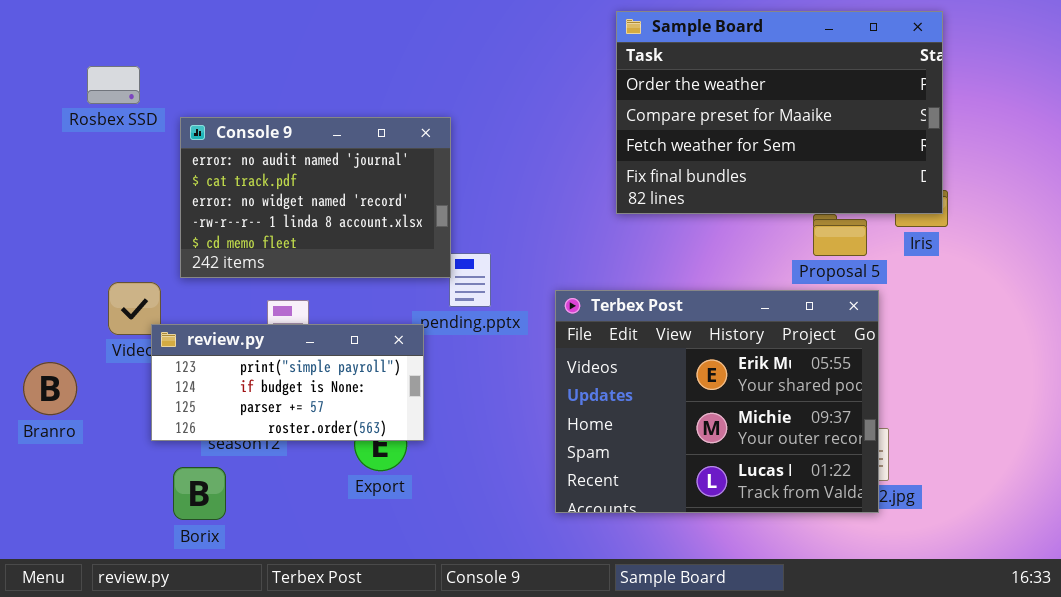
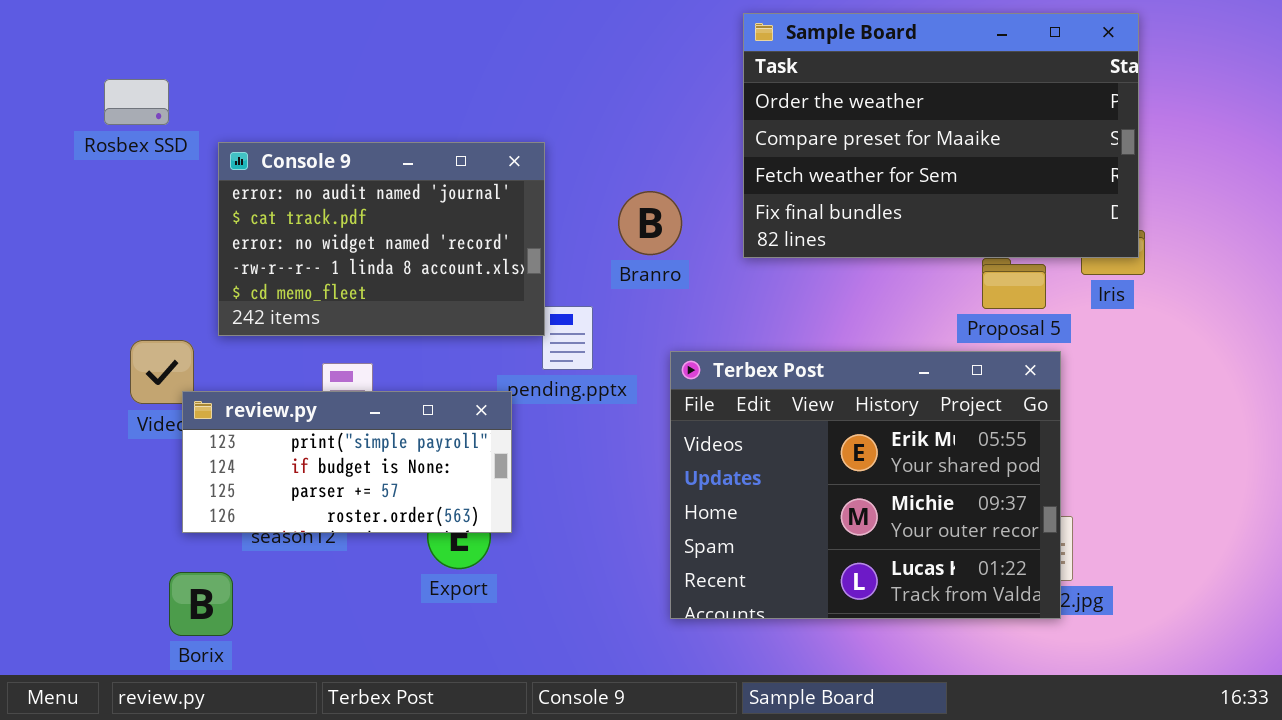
Branro: [23,362,77,415] -> [618,191,682,255], moved
Borix: [173,467,226,520] -> [169,572,233,636], moved

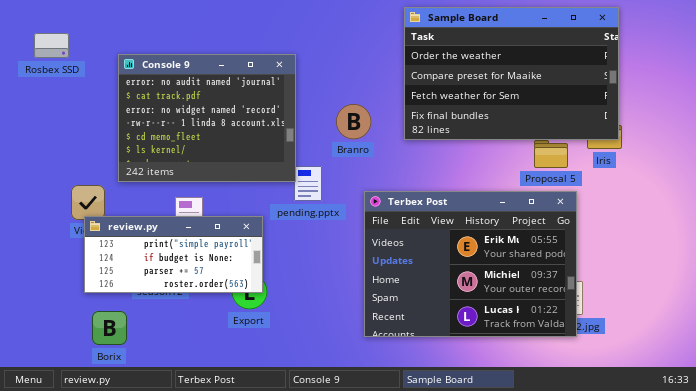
Rosbex SSD: [104,79,169,125] -> [34,33,69,58], moved
Console 9: [218,142,545,336] -> [118,54,296,182], resized
review.py: [182,391,512,533] -> [84,216,263,293], moved

